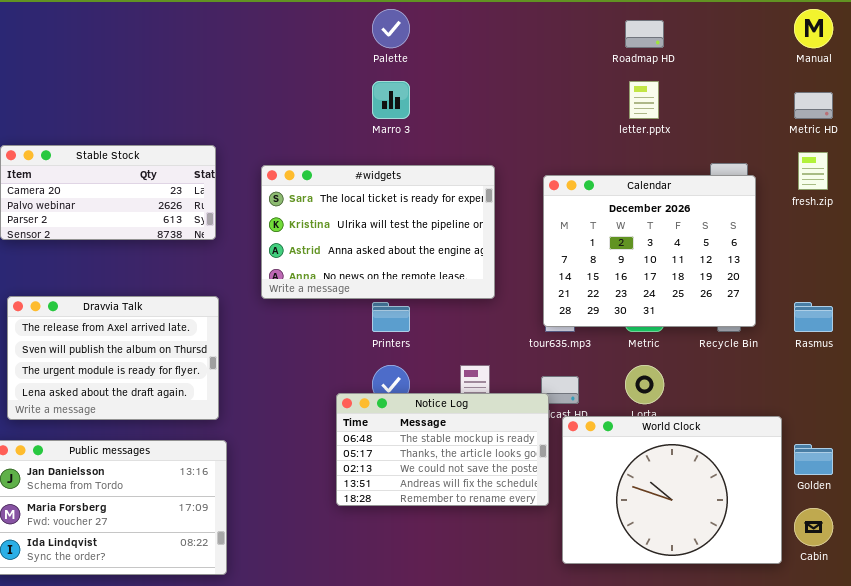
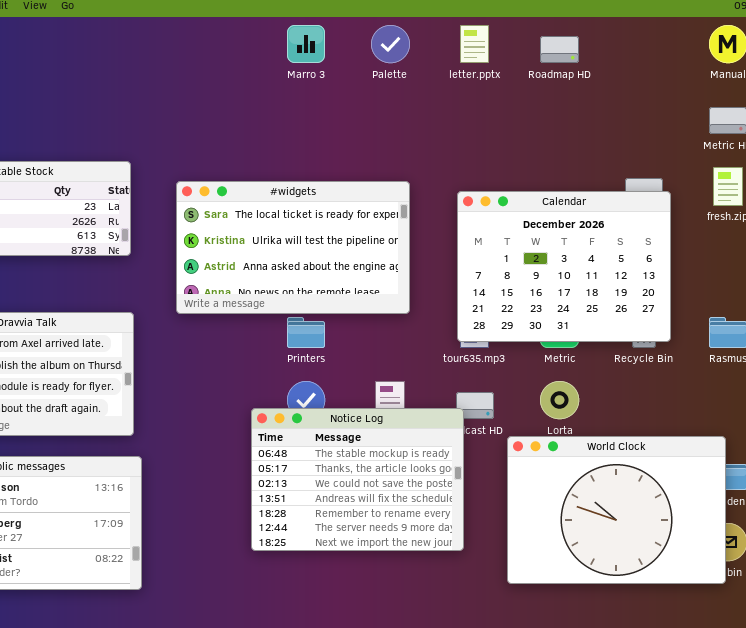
Palette: [372,9,410,48] -> [371,25,410,63], moved
Marro 3: [372,81,410,119] -> [287,25,325,63], moved
letter.pptx: [629,81,659,119] -> [460,25,489,63], moved
Notice Log: [336,393,549,506] -> [251,408,464,551], resized
World Clock: [562,416,782,564] -> [507,436,726,584], moved

